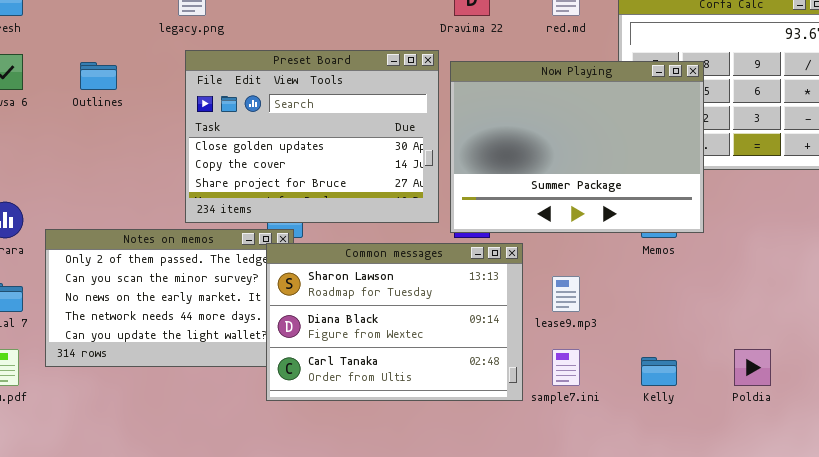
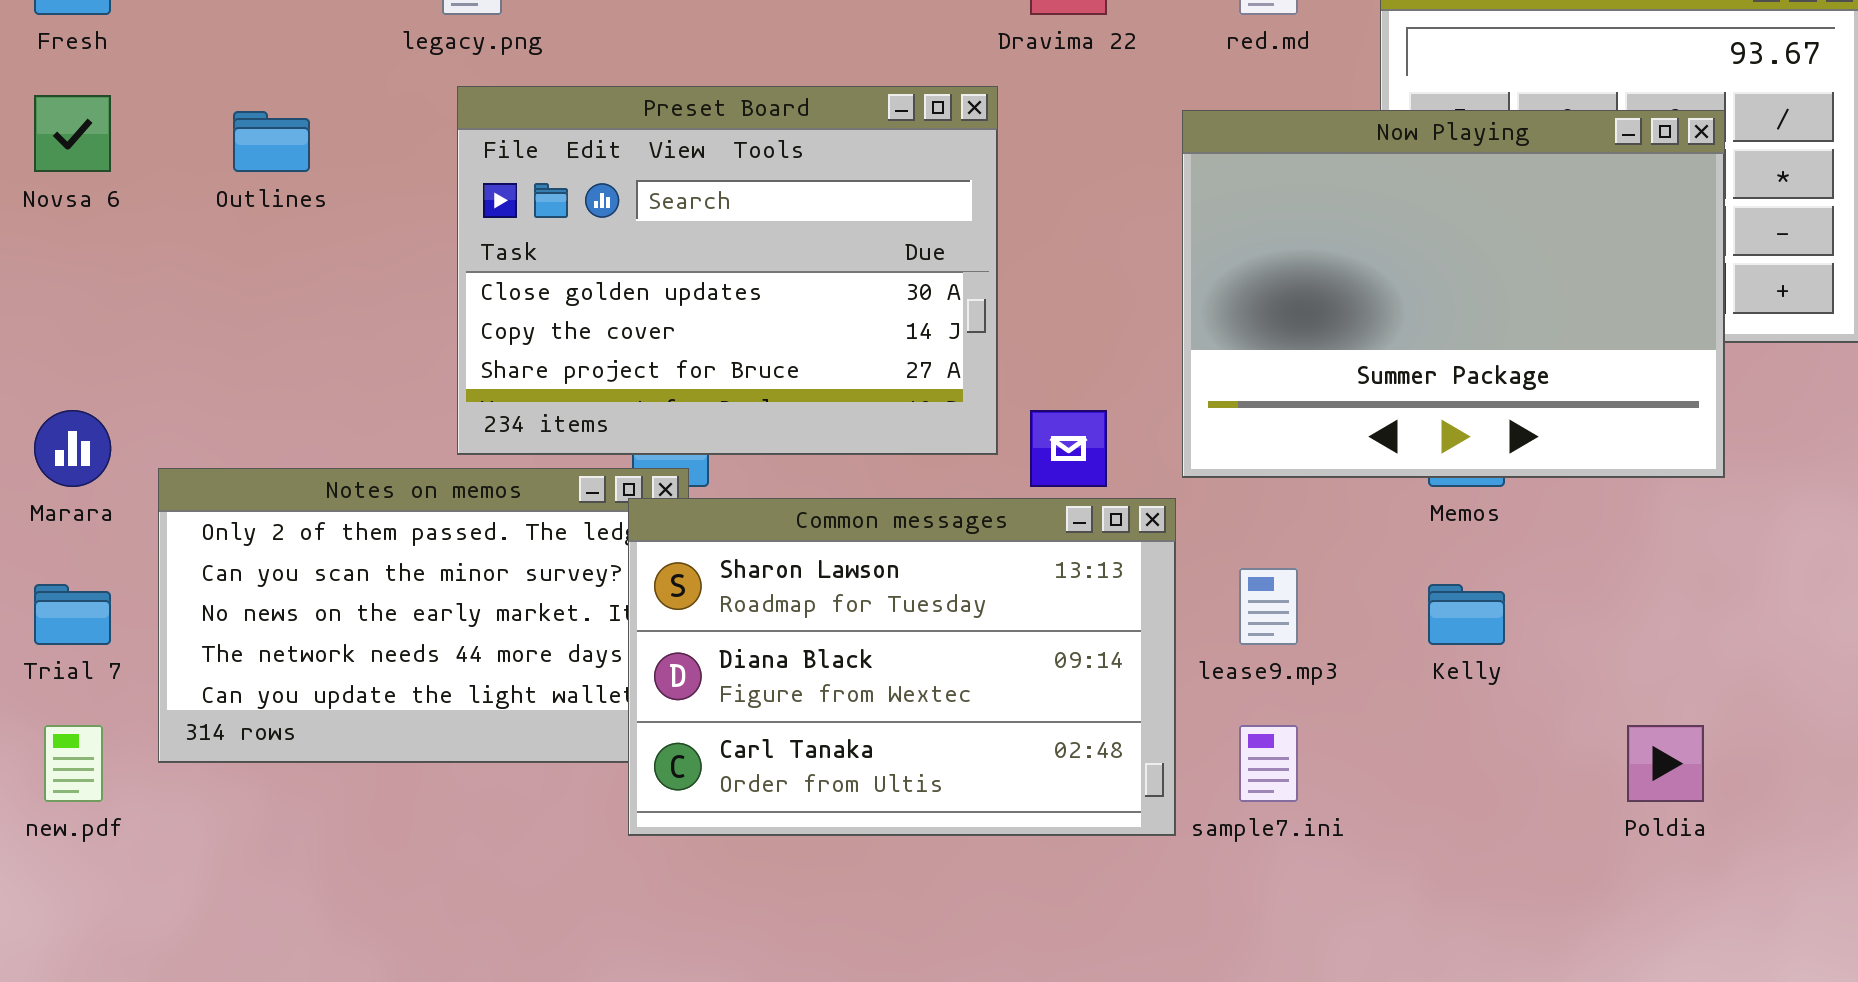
Now Playing: [450,61,704,233] -> [1182,110,1725,478], moved
Kelly: [641,357,677,386] -> [1428,584,1505,645], moved

